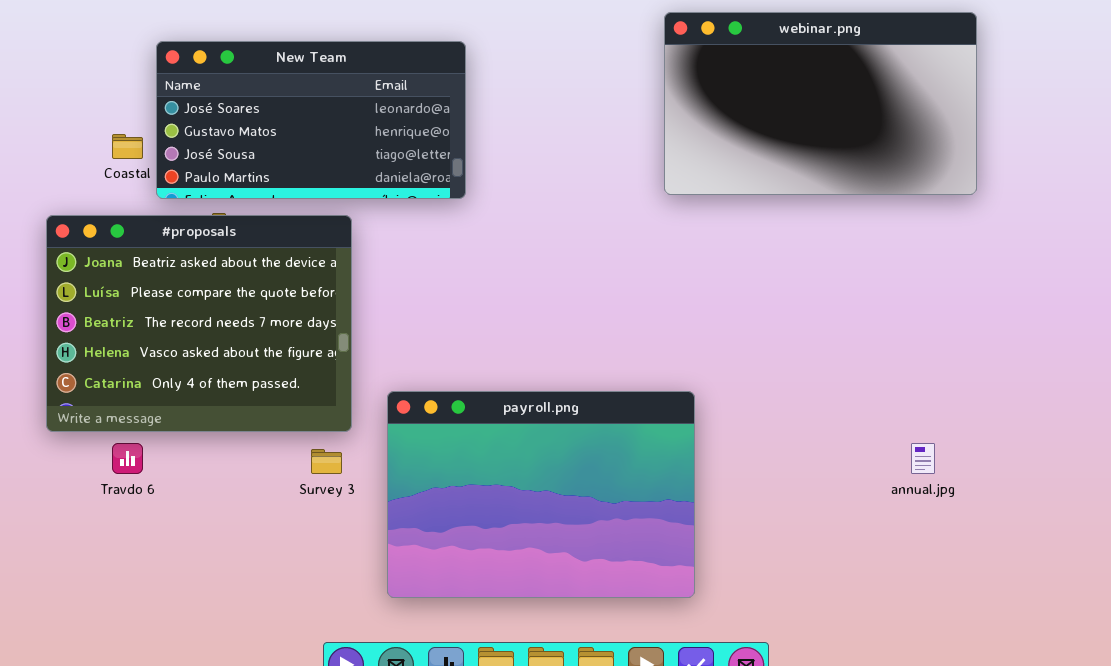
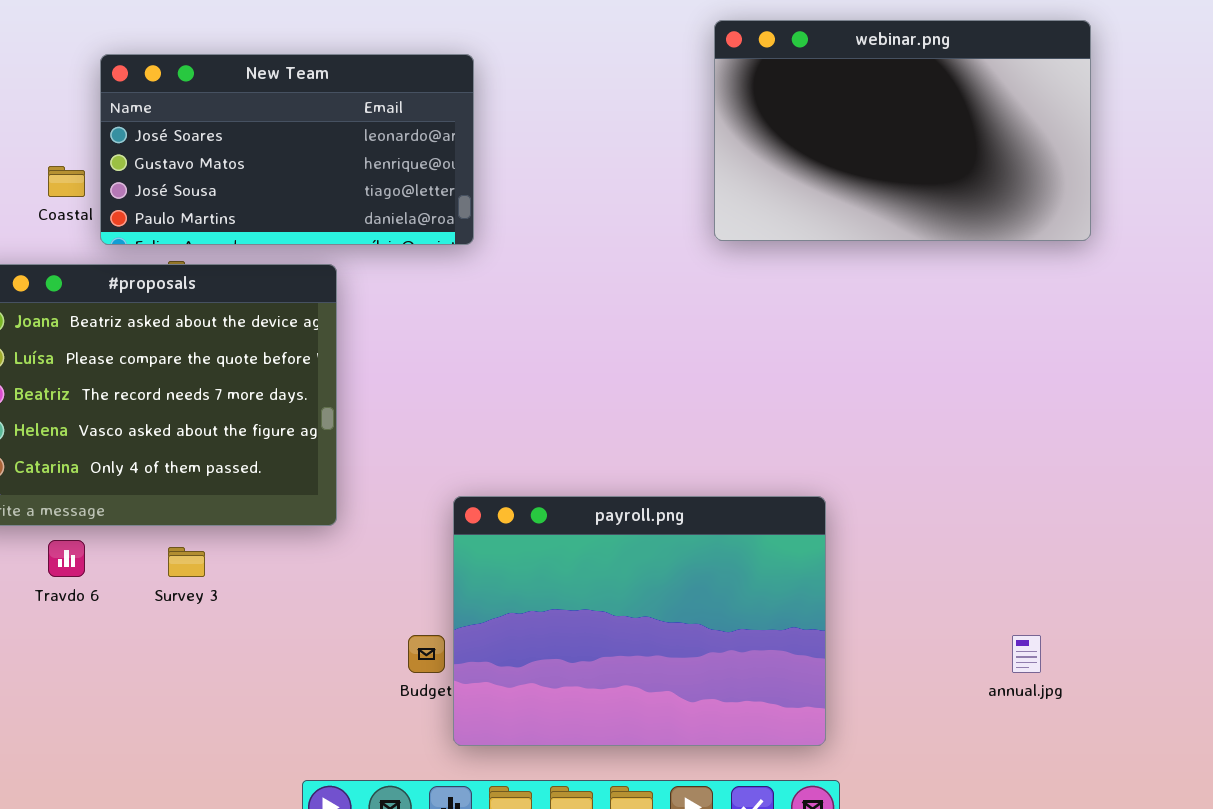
payroll.png: [387,391,695,598] -> [453,496,826,746], moved
annual.jpg: [911,443,935,474] -> [1012,635,1041,673], moved
Survey 3: [311,449,342,474] -> [168,547,205,577], moved

